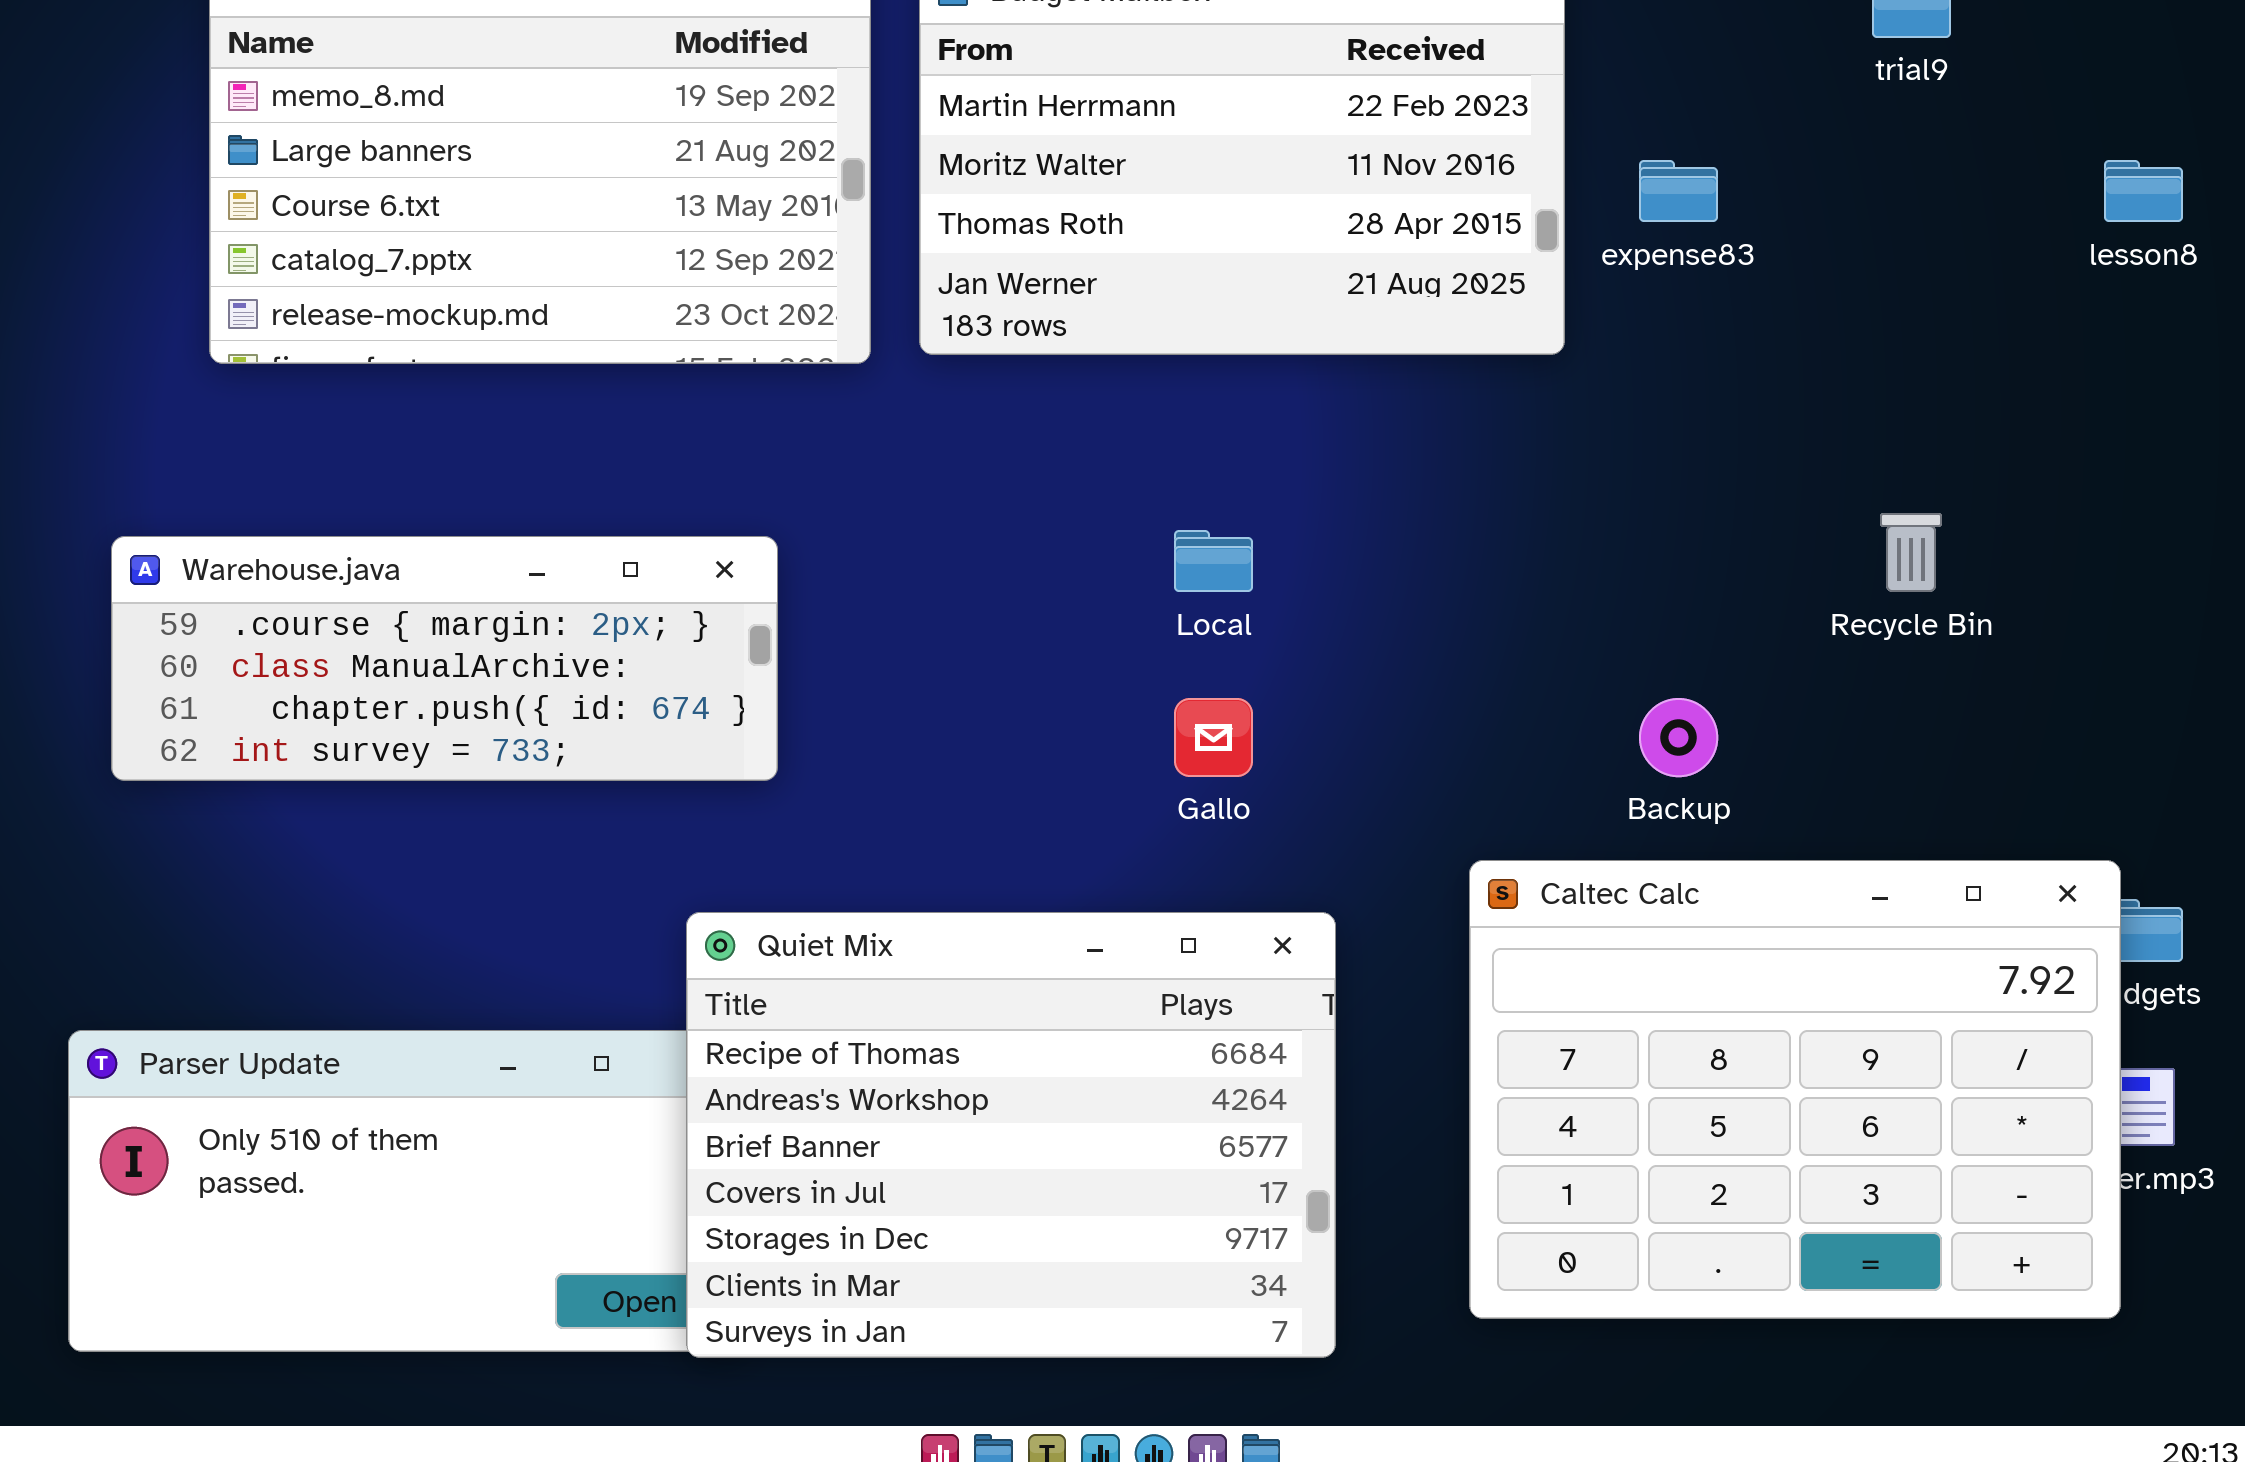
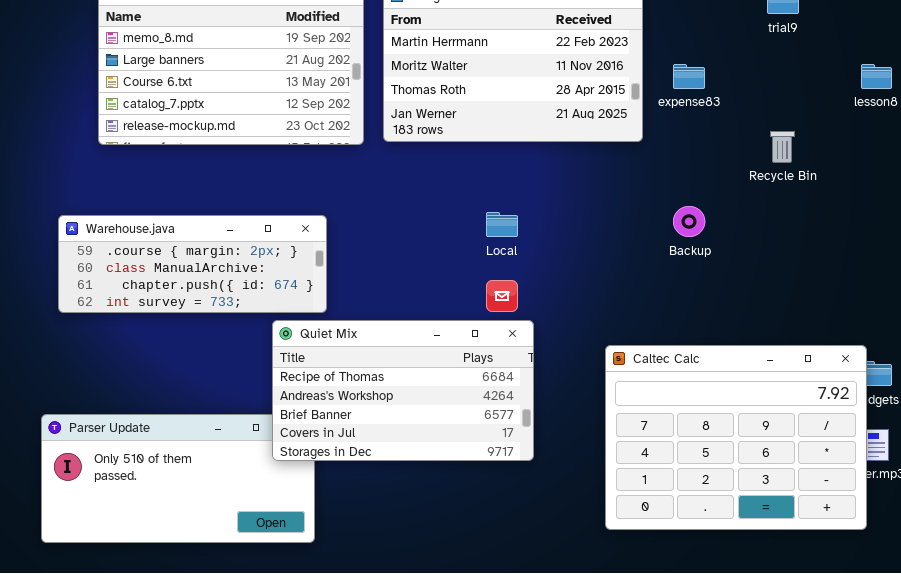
Recycle Bin: [1880,513,1942,592] -> [770,131,795,163], moved
Backup: [1639,698,1718,777] -> [673,206,705,237], moved
Quiet Mix: [686,912,1336,1358] -> [272,320,534,461], moved, resized

